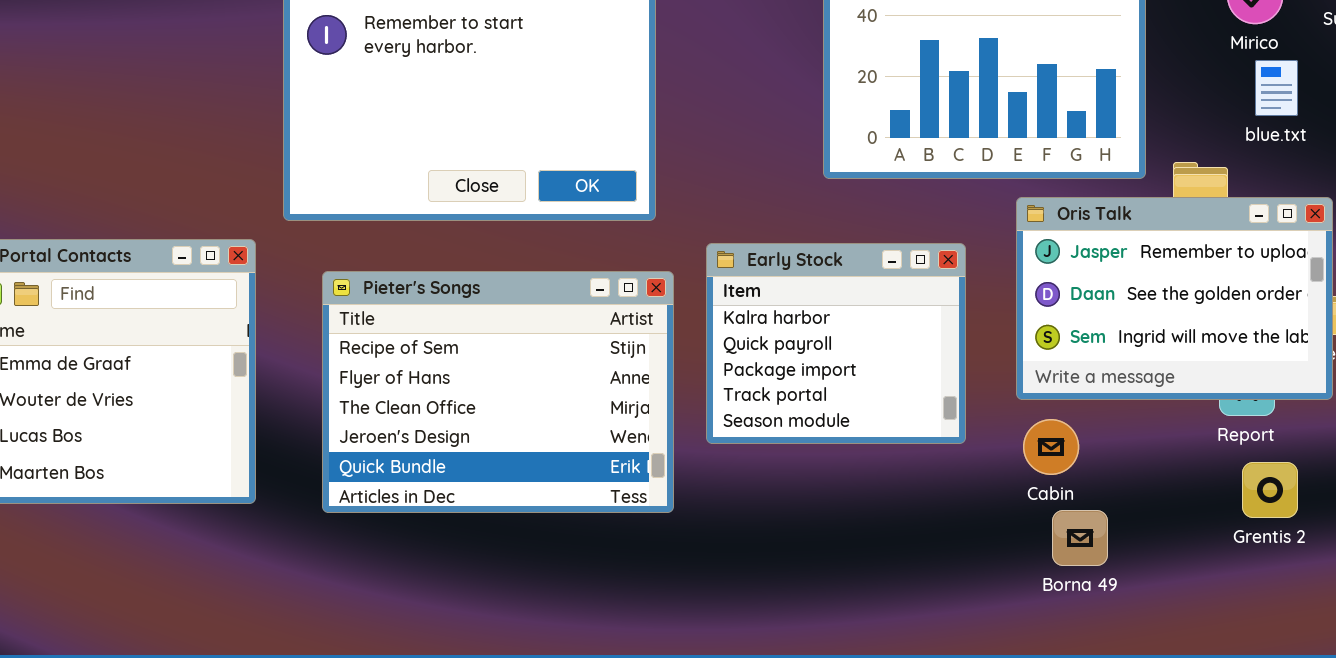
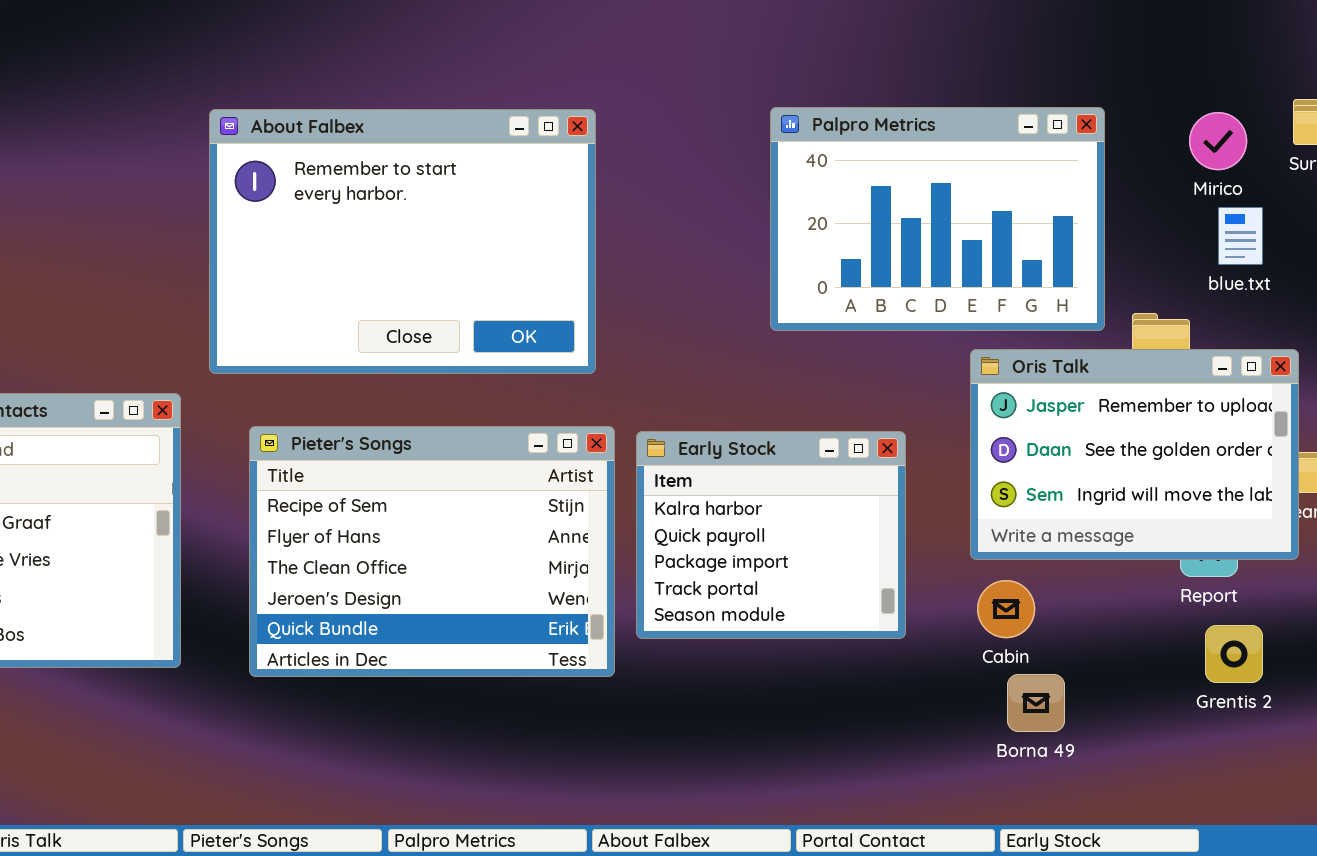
Early Stock: [706,243,966,444] -> [636,431,906,639], moved

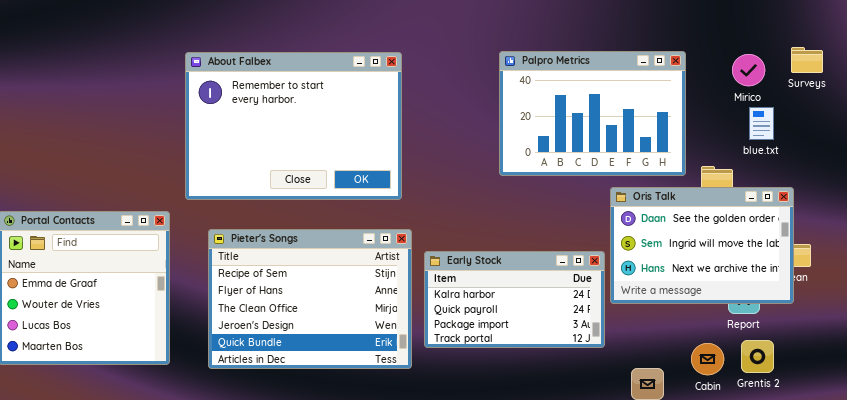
Oris Talk: [970,349,1299,560] -> [610,187,794,304], scrolled down 1 row
Early Stock: [636,431,906,639] -> [424,251,605,348], resized
Cabin: [977,580,1035,638] -> [691,343,724,375], moved

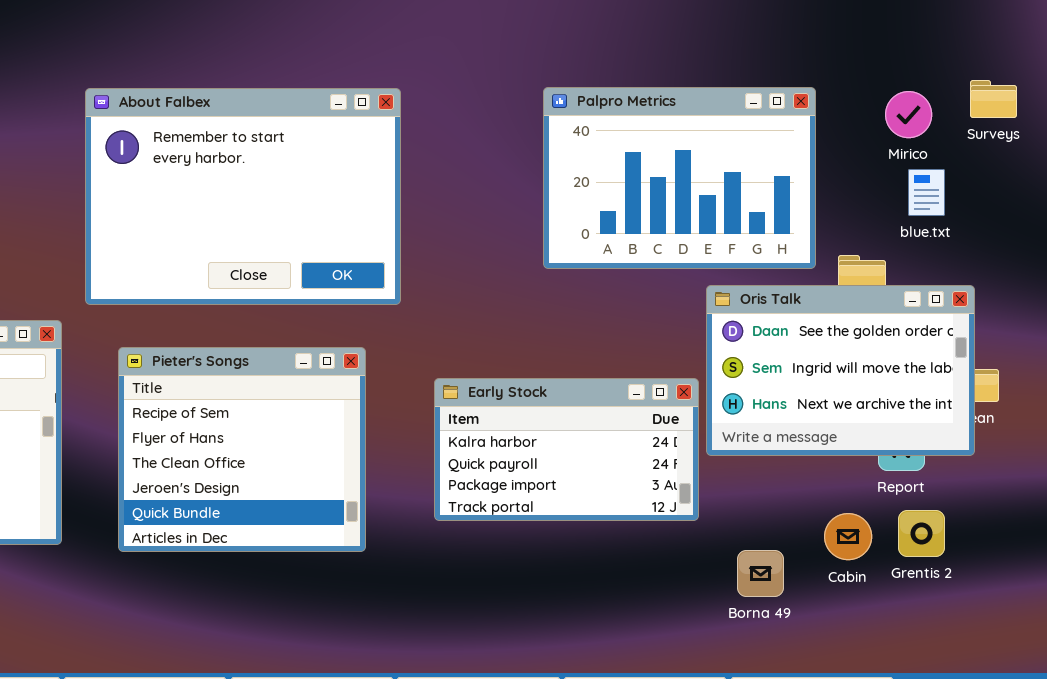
Pieter's Songs: [208,229,412,369] -> [118,347,366,552], resized

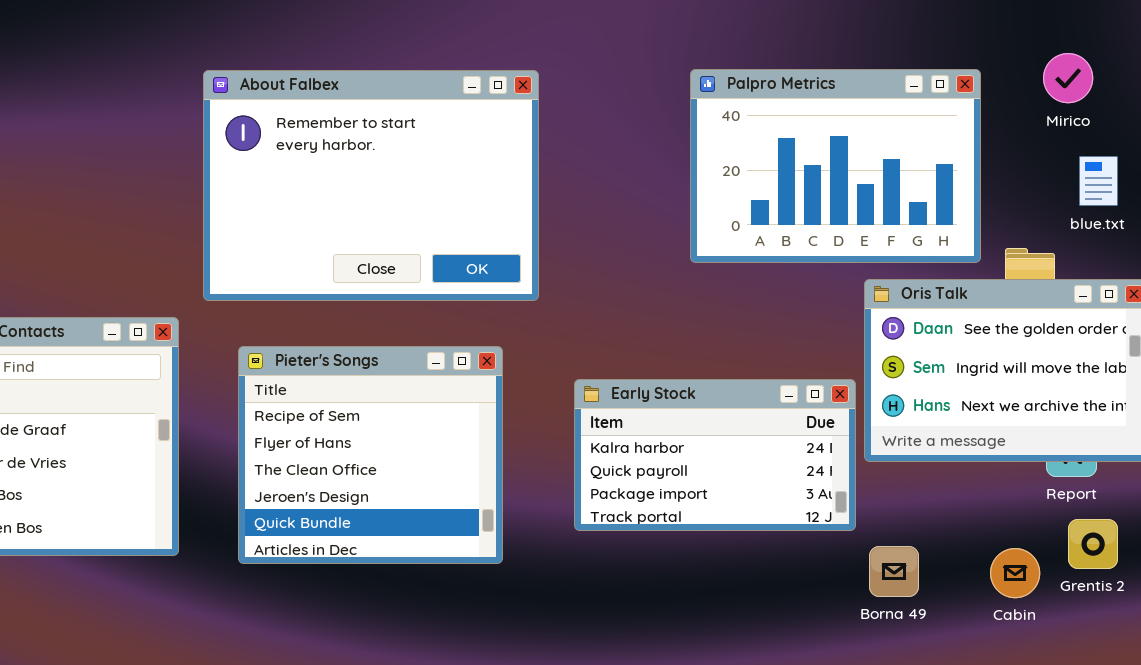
Mirico: [885,91,932,138] -> [1043,53,1093,103], moved
Cabin: [824,513,872,560] -> [990,548,1040,598], moved
Borna 49: [737,550,784,597] -> [869,546,919,597], moved

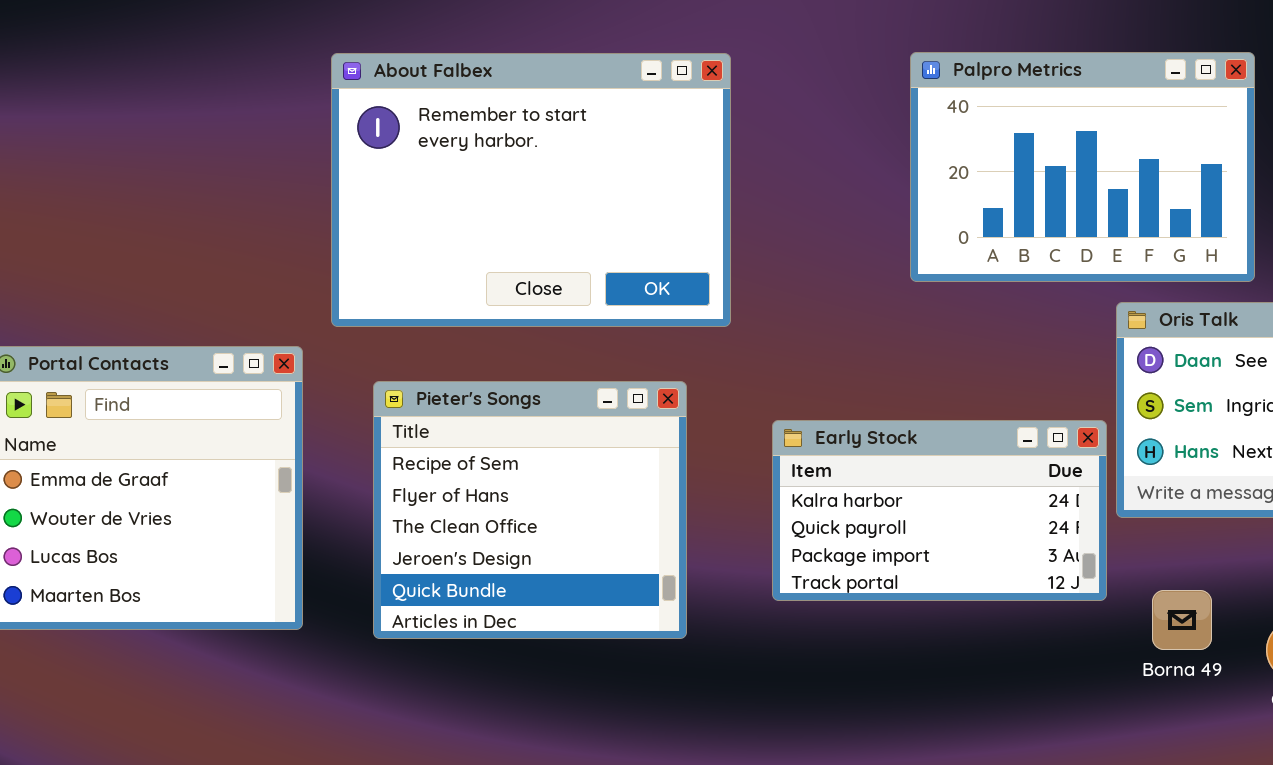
Borna 49: [869,546,919,597] -> [1152,590,1212,650], moved

